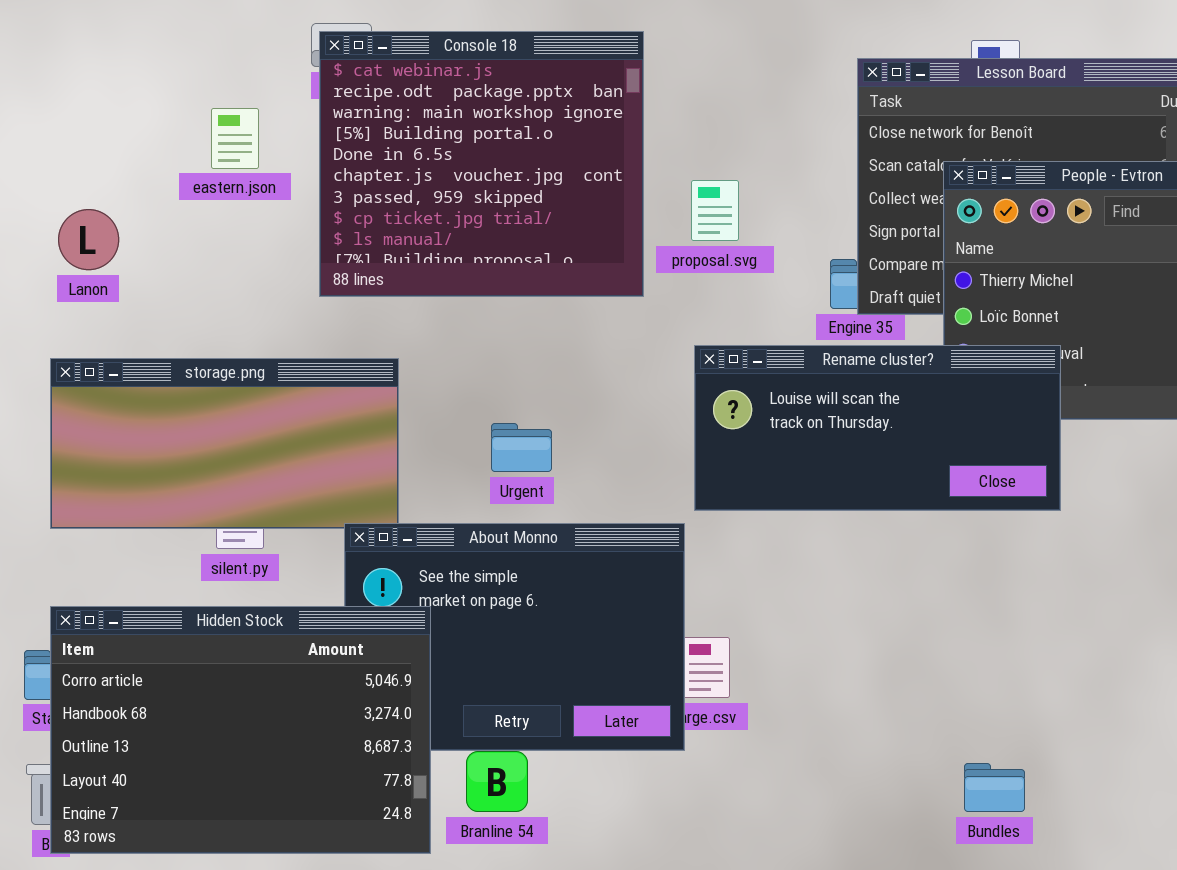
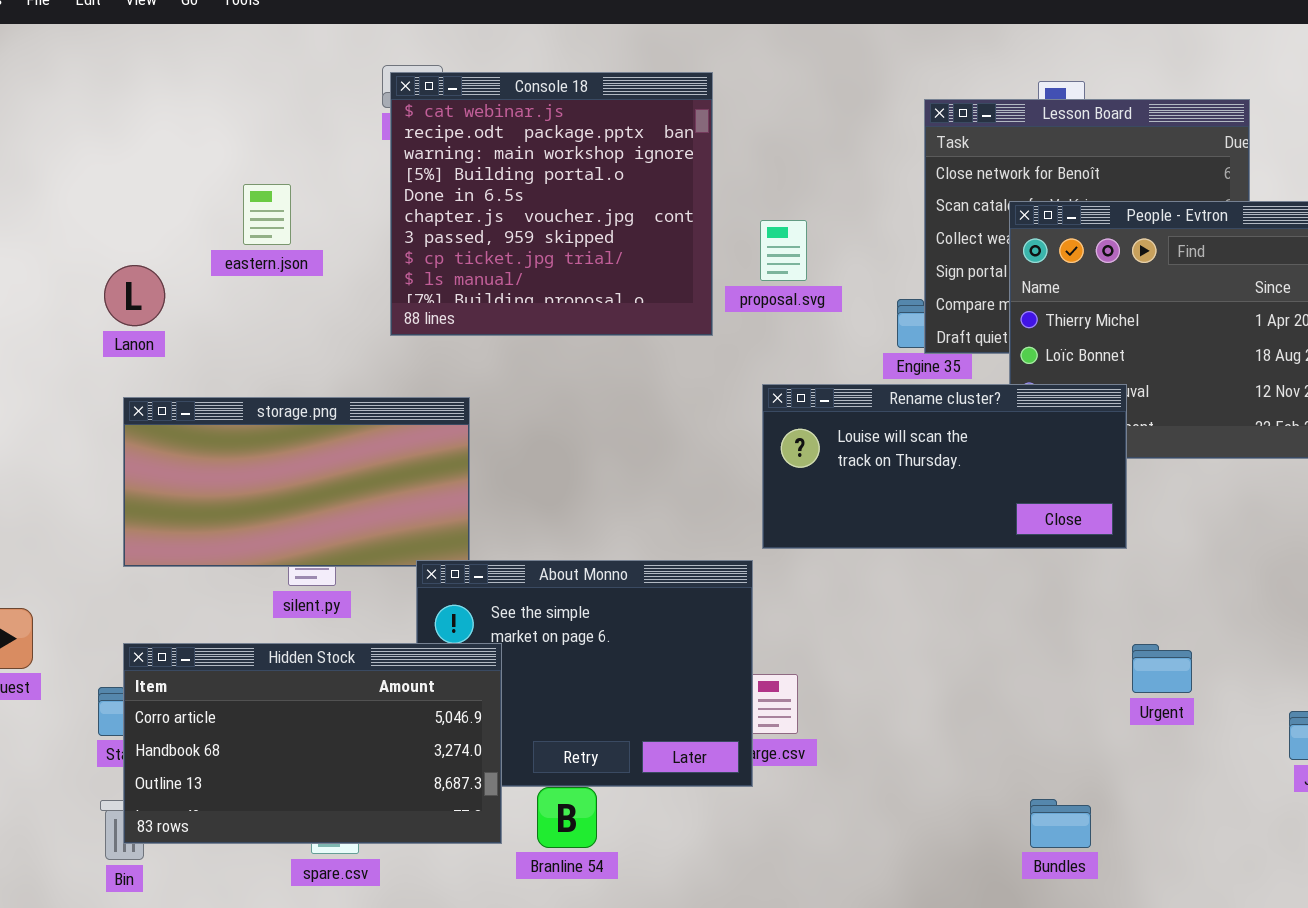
eastern.json: [211,108,259,169] -> [243,184,291,245], moved
Lanon: [58,209,119,270] -> [104,265,165,326], moved
Urgent: [491,423,552,472] -> [1132,644,1192,693], moved
Hidden Stock: [50,606,431,854] -> [123,643,502,844], resized

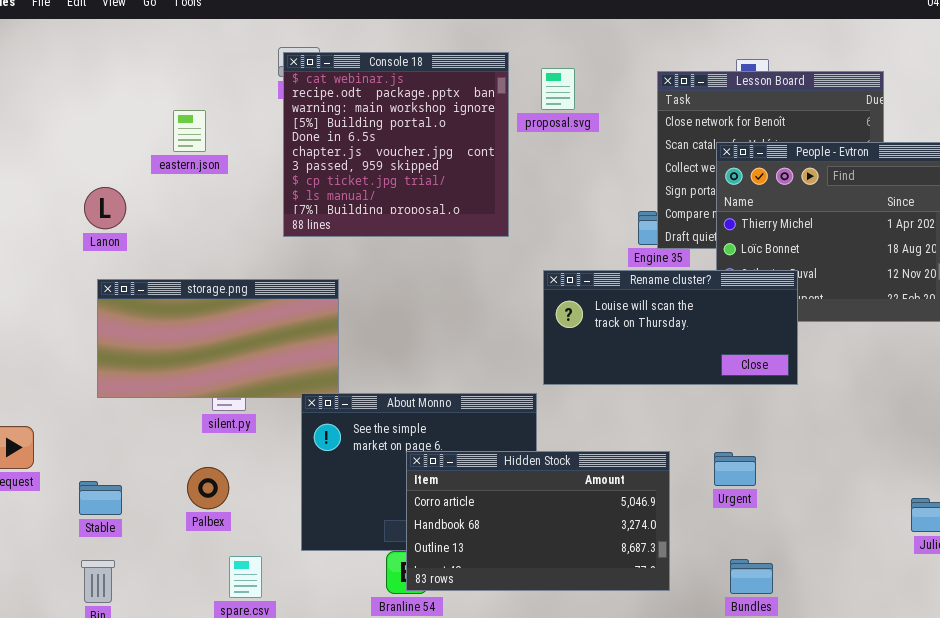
eastern.json: [243,184,291,245] -> [173,110,206,152], moved
proposal.svg: [760,220,807,281] -> [541,68,575,110], moved
Hidden Stock: [123,643,502,844] -> [406,451,670,591], moved
Urgent: [1132,644,1192,693] -> [714,452,756,486], moved

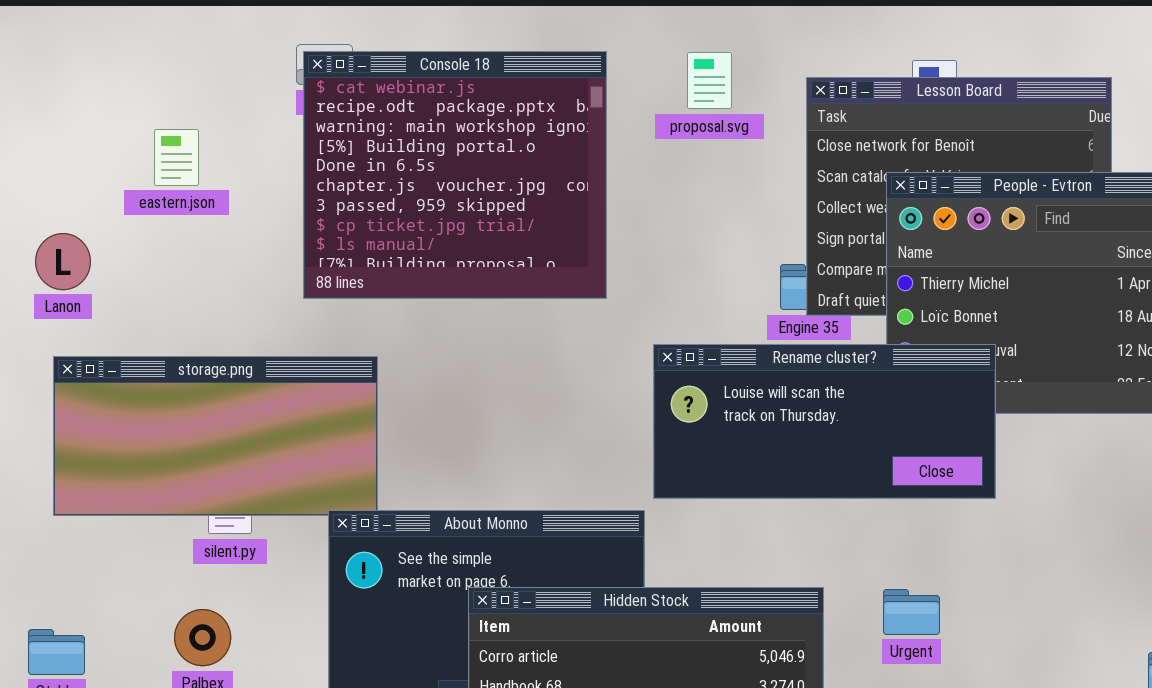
proposal.svg: [541,68,575,110] -> [687,52,732,109], moved

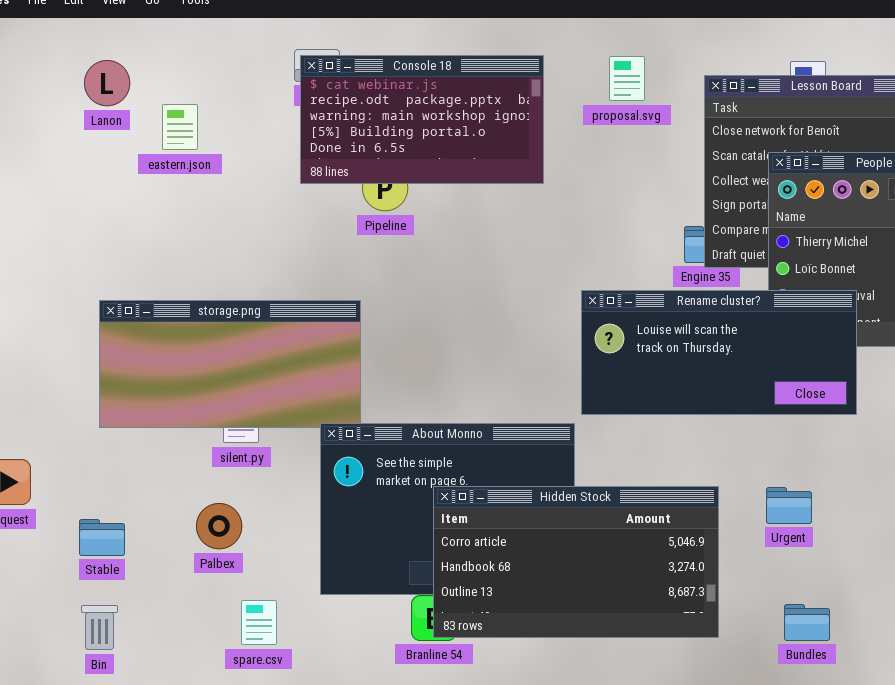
Console 18: [303,51,607,299] -> [300,55,544,184], resized
eastern.json: [154,129,199,186] -> [162,104,198,150], moved
Lanon: [35,233,91,290] -> [84,60,130,106], moved

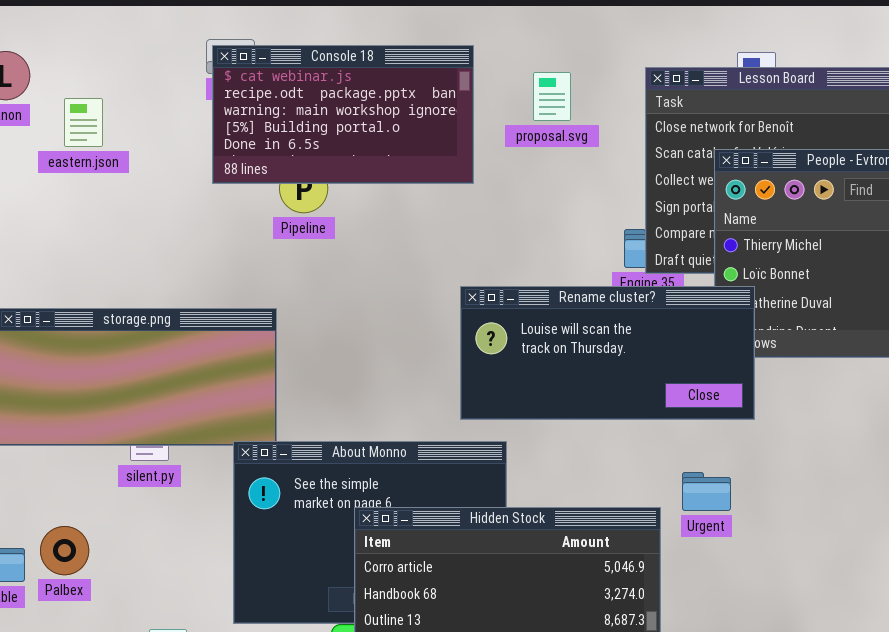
proposal.svg: [609,56,645,101] -> [533,72,571,121], moved
Rename cluster?: [581,290,857,415] -> [460,286,755,420], moved
Urgent: [766,487,812,524] -> [682,472,731,511], moved
Palbex: [196,503,242,549] -> [40,526,89,575], moved

